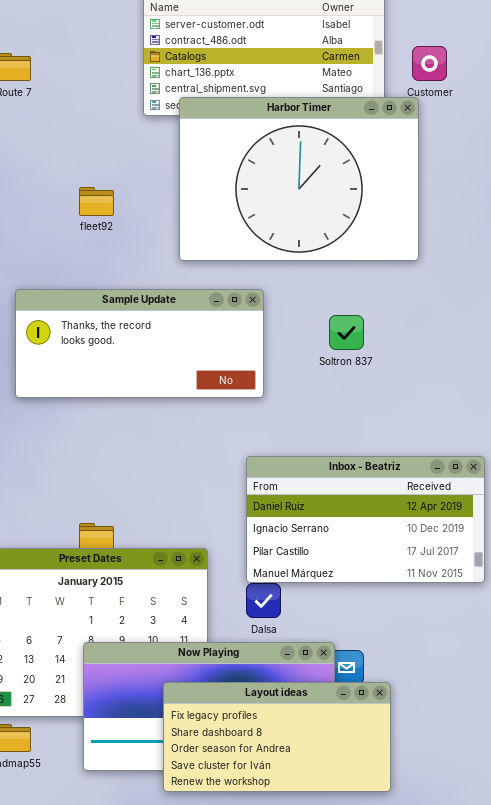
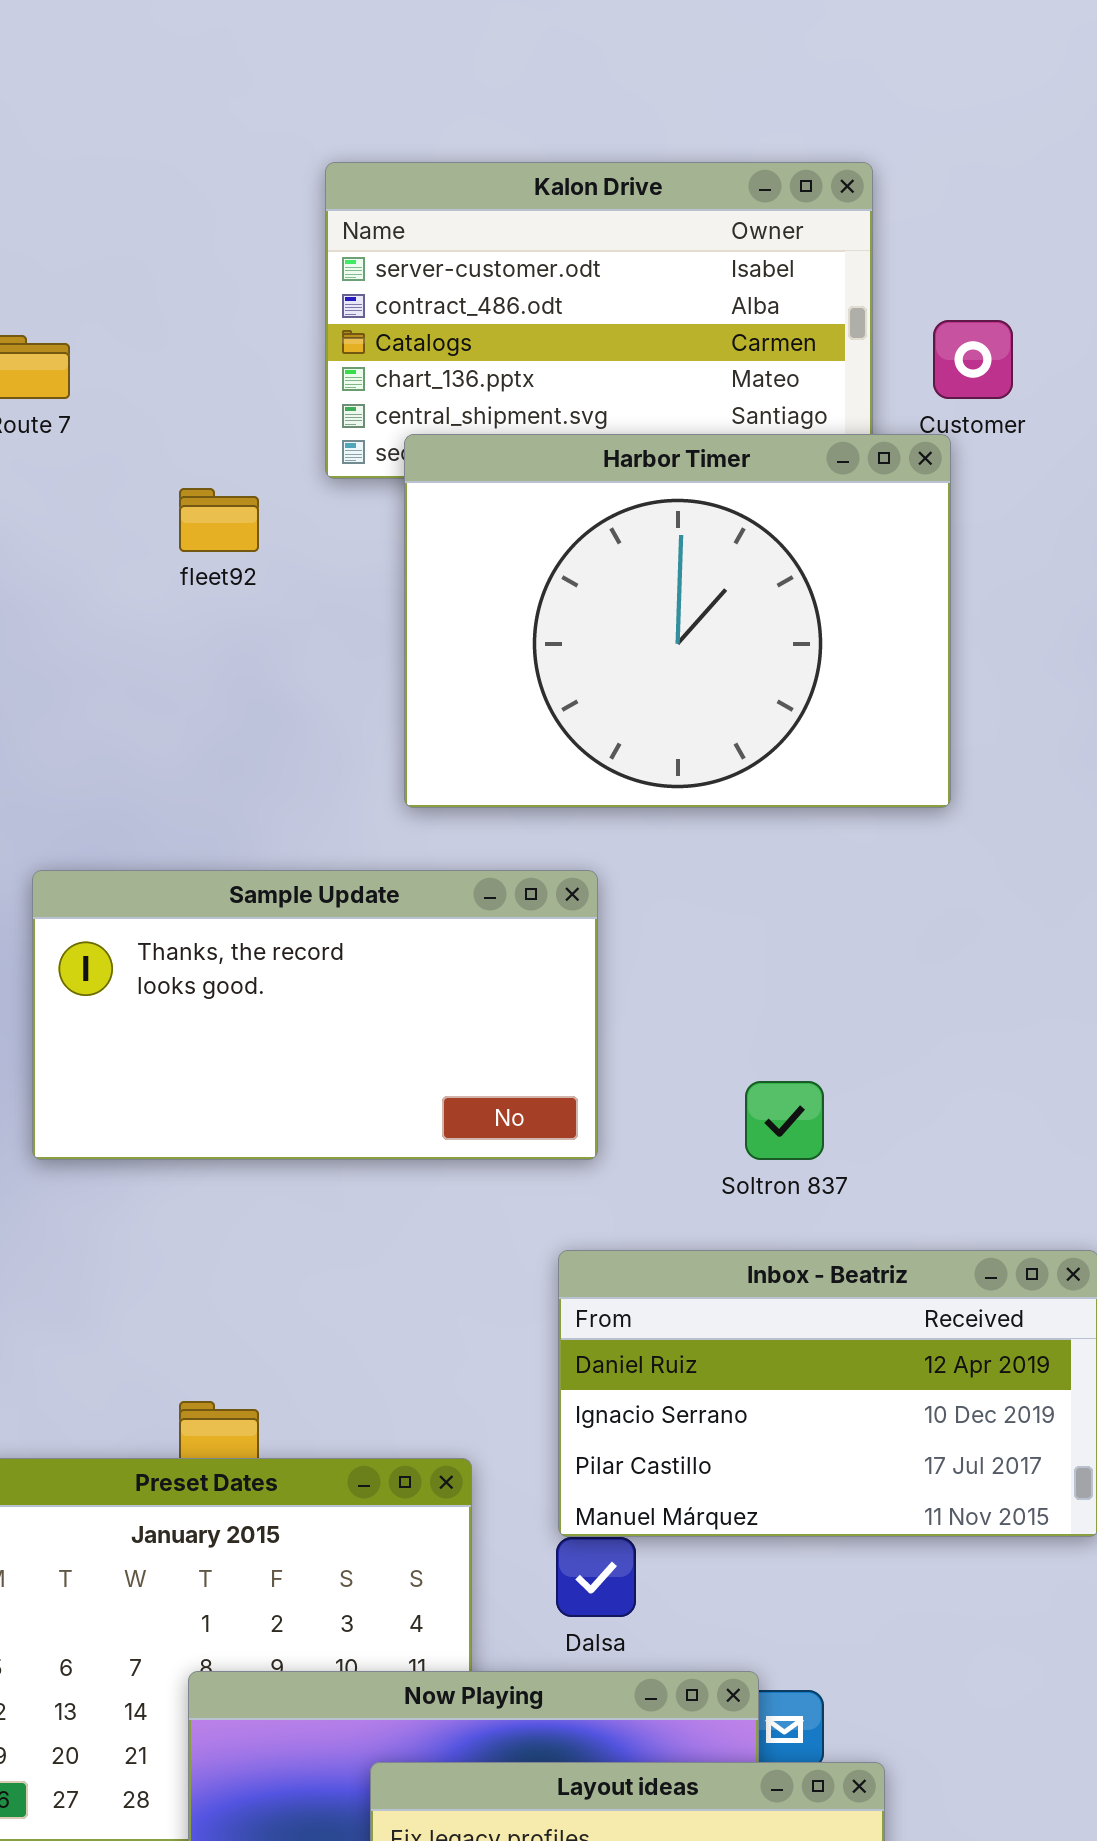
fleet92: [79,187,114,216] -> [179,488,259,552], moved
Sample Update: [15,289,264,398] -> [32,870,598,1160], resized
Soltron 837: [329,315,364,350] -> [745,1081,824,1160], moved

